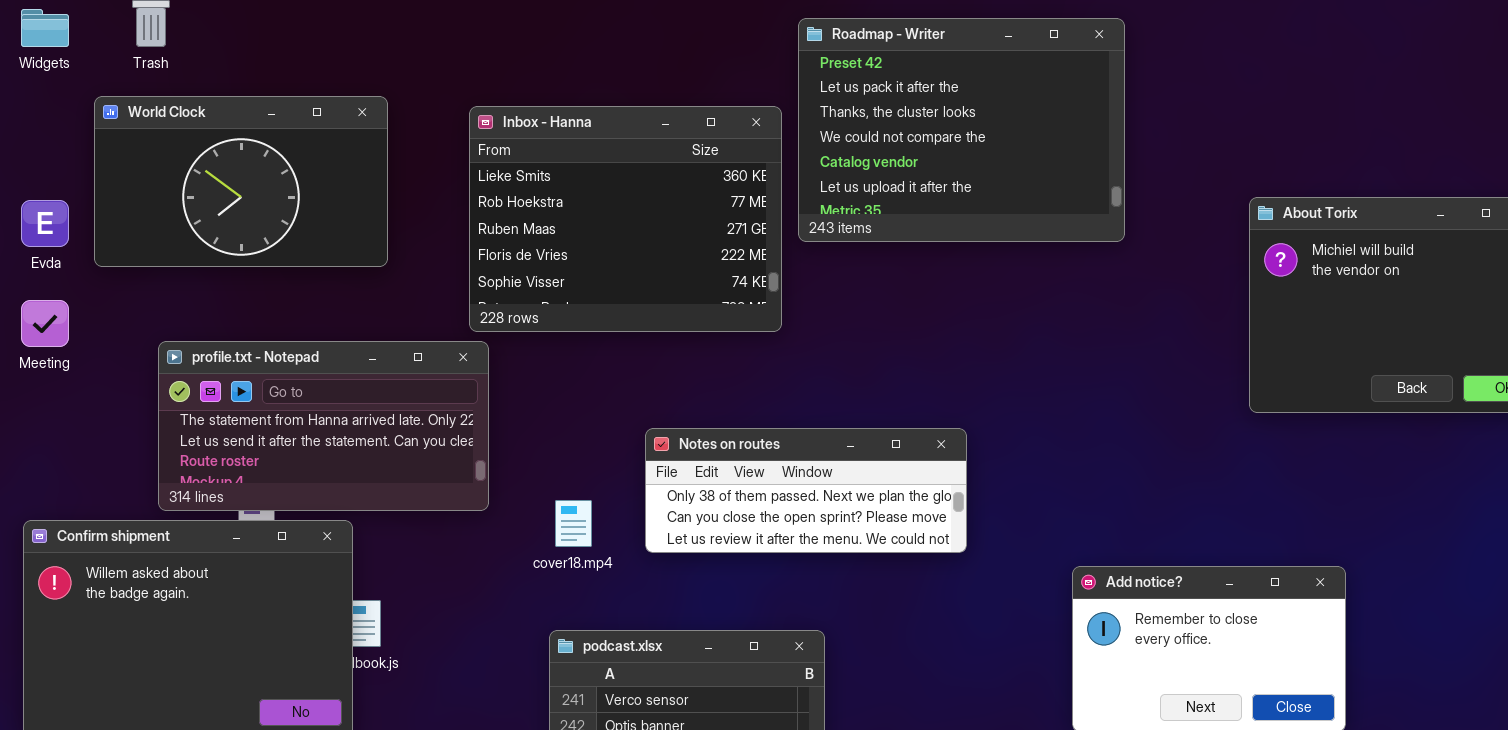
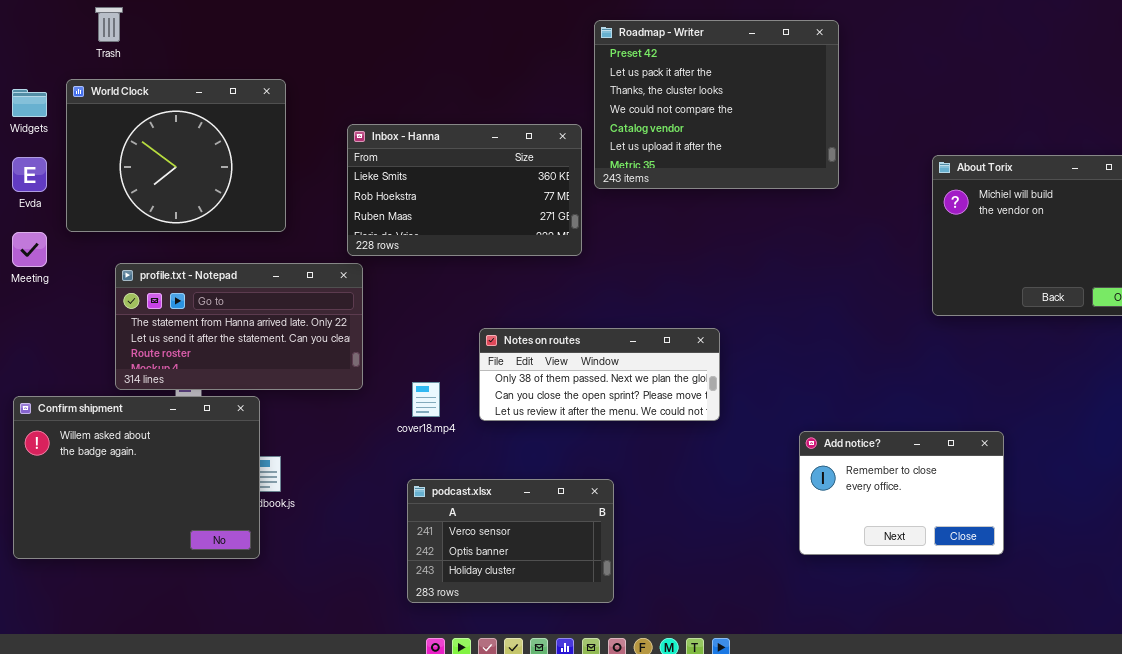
Widgets: [21,9,69,47] -> [12,89,47,117], moved
World Clock: [94,96,388,267] -> [66,79,286,232], resized
Inbox - Hanna: [469,106,782,332] -> [347,124,582,256], resized

